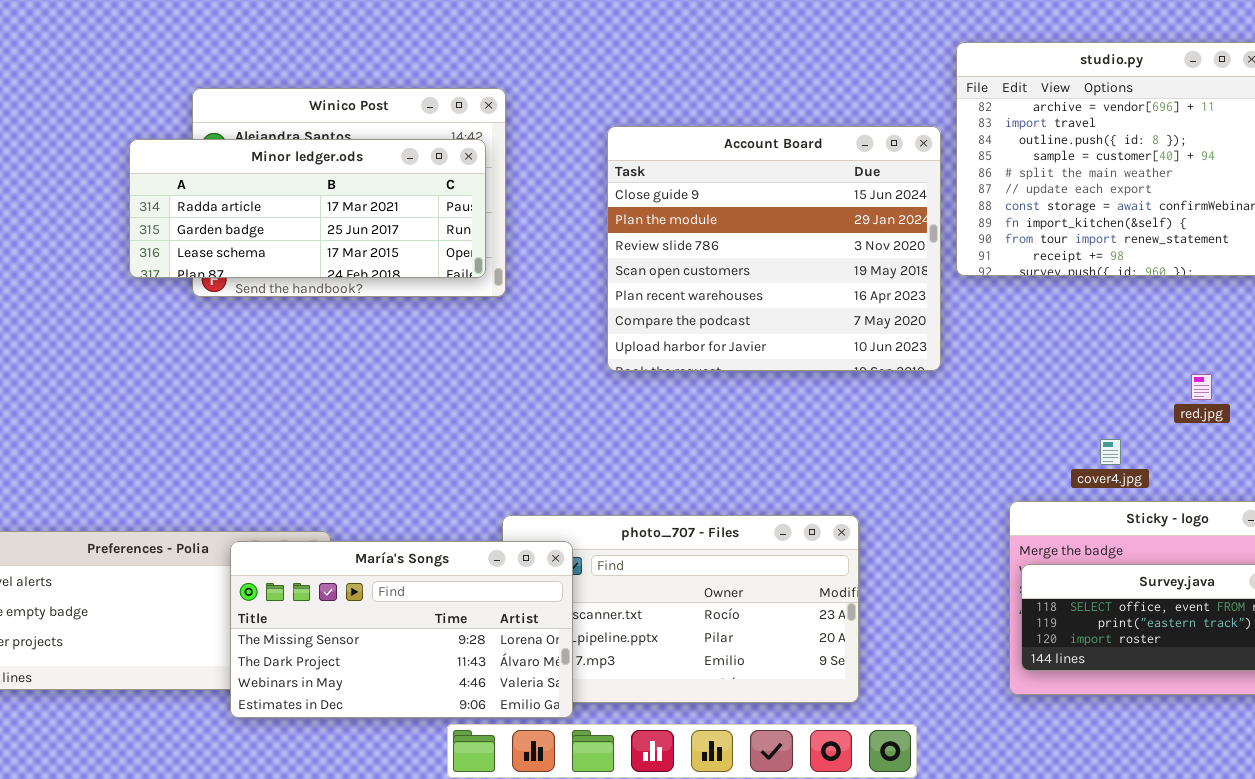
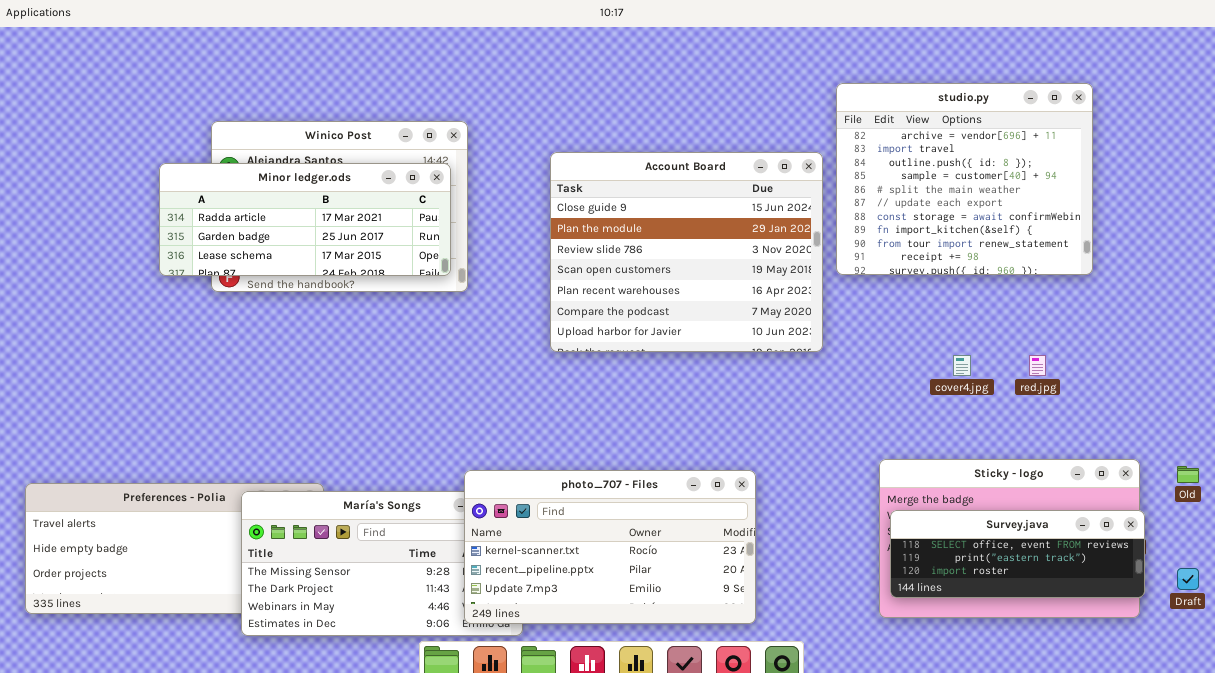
cover4.jpg: [1100,439,1121,465] -> [953,355,971,376], moved
photo_707 - Files: [502,515,859,703] -> [464,470,756,624], raised

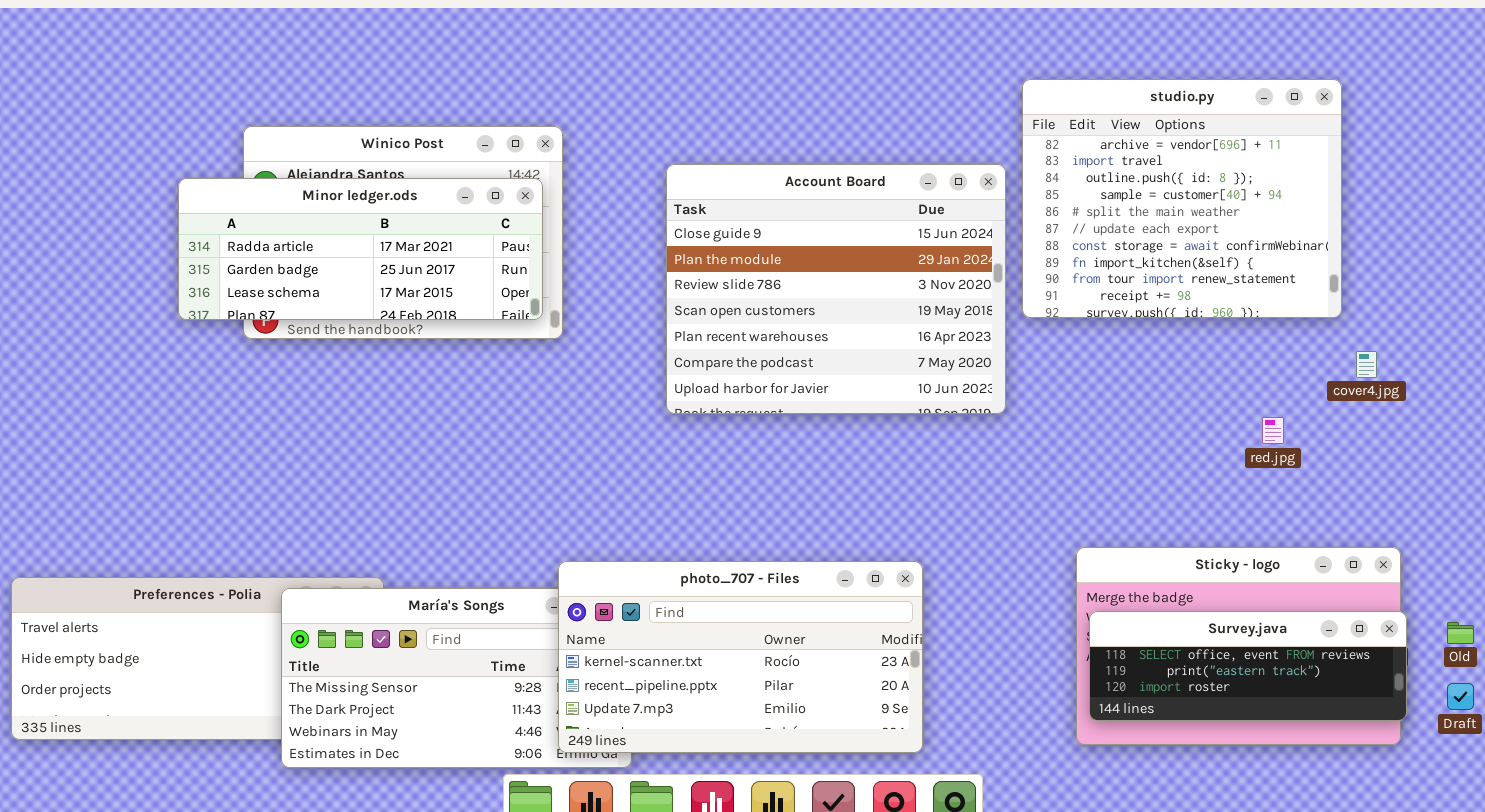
cover4.jpg: [953,355,971,376] -> [1356,351,1377,378], moved
Old: [1177,466,1199,483] -> [1447,622,1474,644], moved

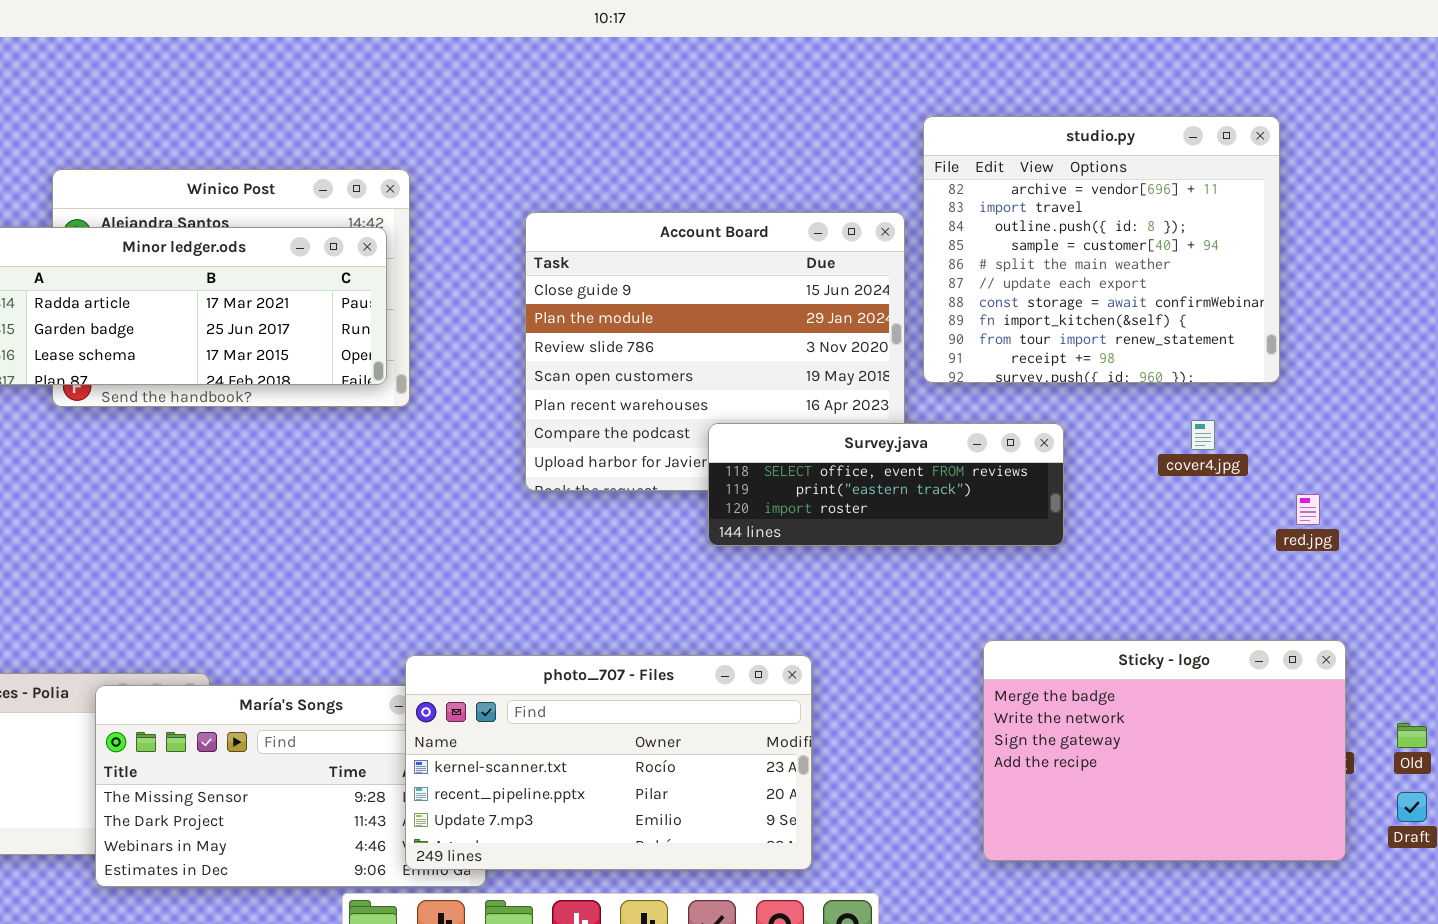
cover4.jpg: [1356,351,1377,378] -> [1191,420,1215,450], moved
red.jpg: [1262,417,1284,444] -> [1296,494,1320,525], moved
Survey.java: [1089,611,1407,721] -> [708,423,1064,546], moved

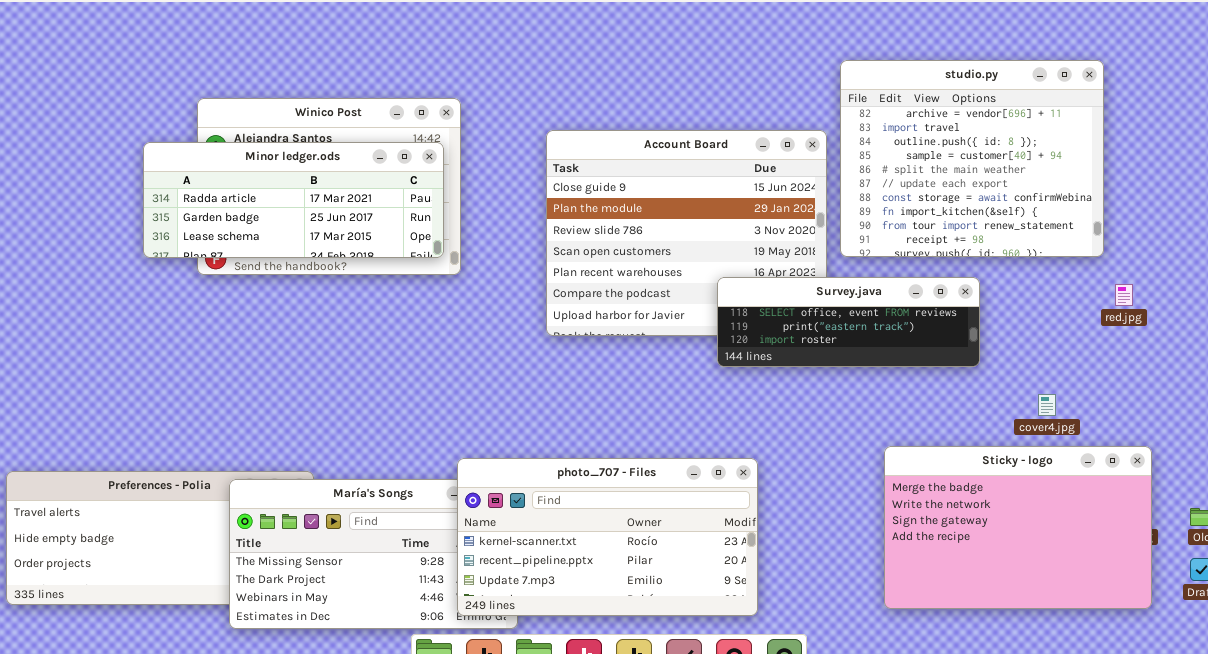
cover4.jpg: [1191,420,1215,450] -> [1038,394,1056,416], moved
Survey.java: [708,423,1064,546] -> [717,277,980,367], moved
red.jpg: [1296,494,1320,525] -> [1115,284,1133,306], moved

